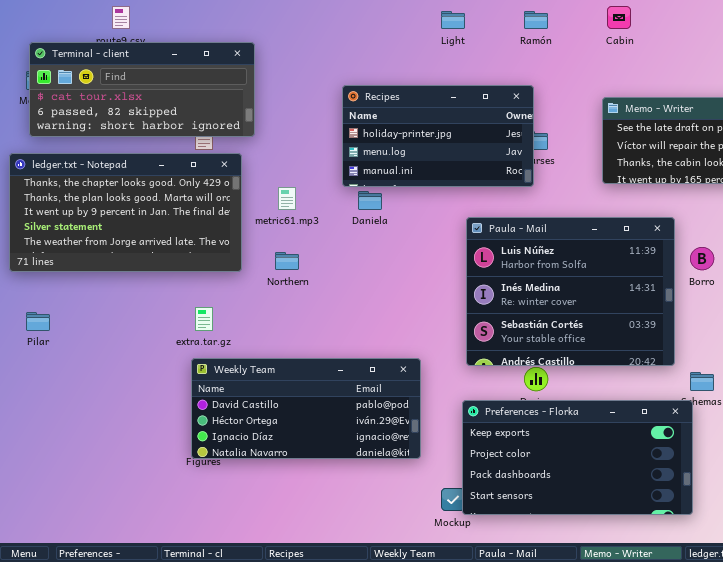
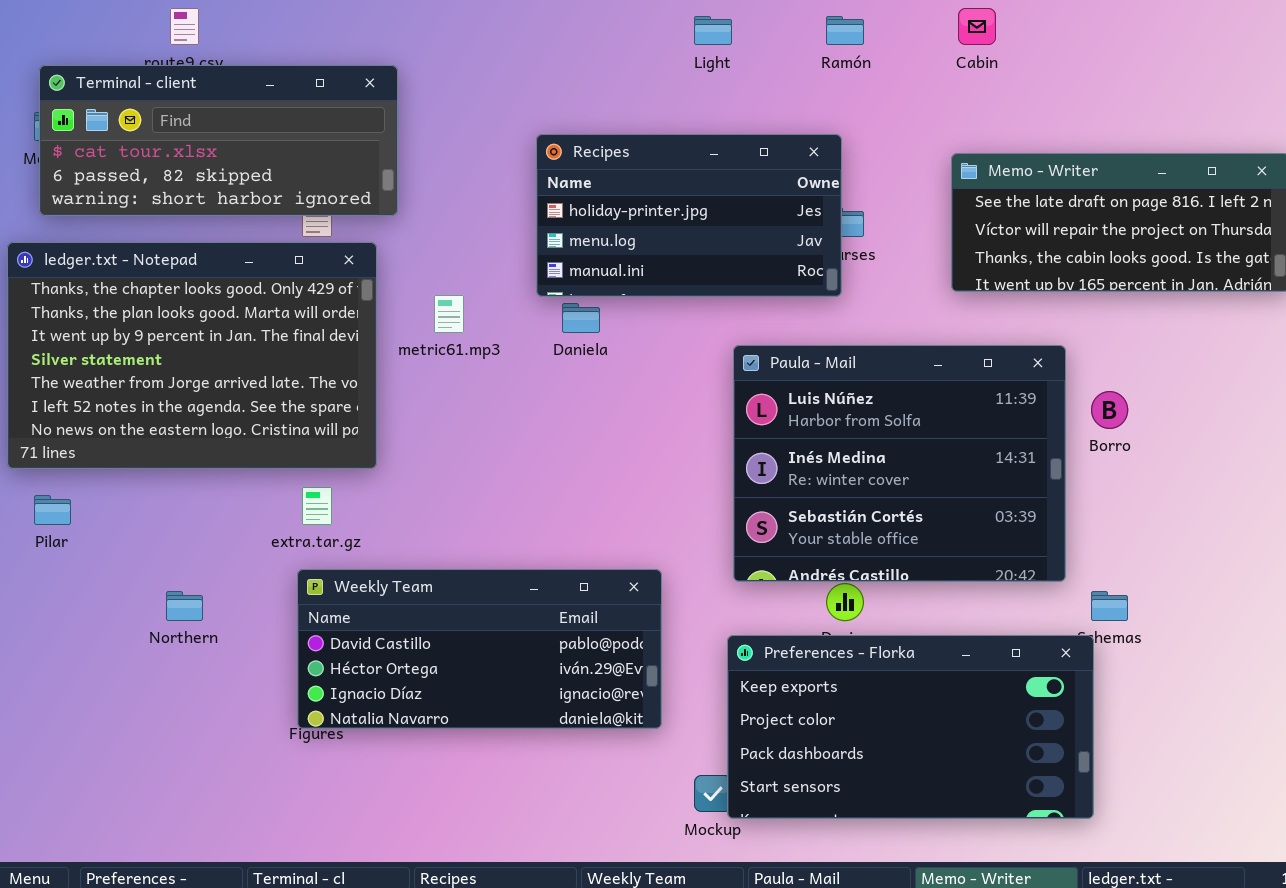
ledger.txt - Notepad: [9,153,242,272] -> [7,242,377,469], resized
Northern: [275,252,299,270] -> [166,591,203,621], moved

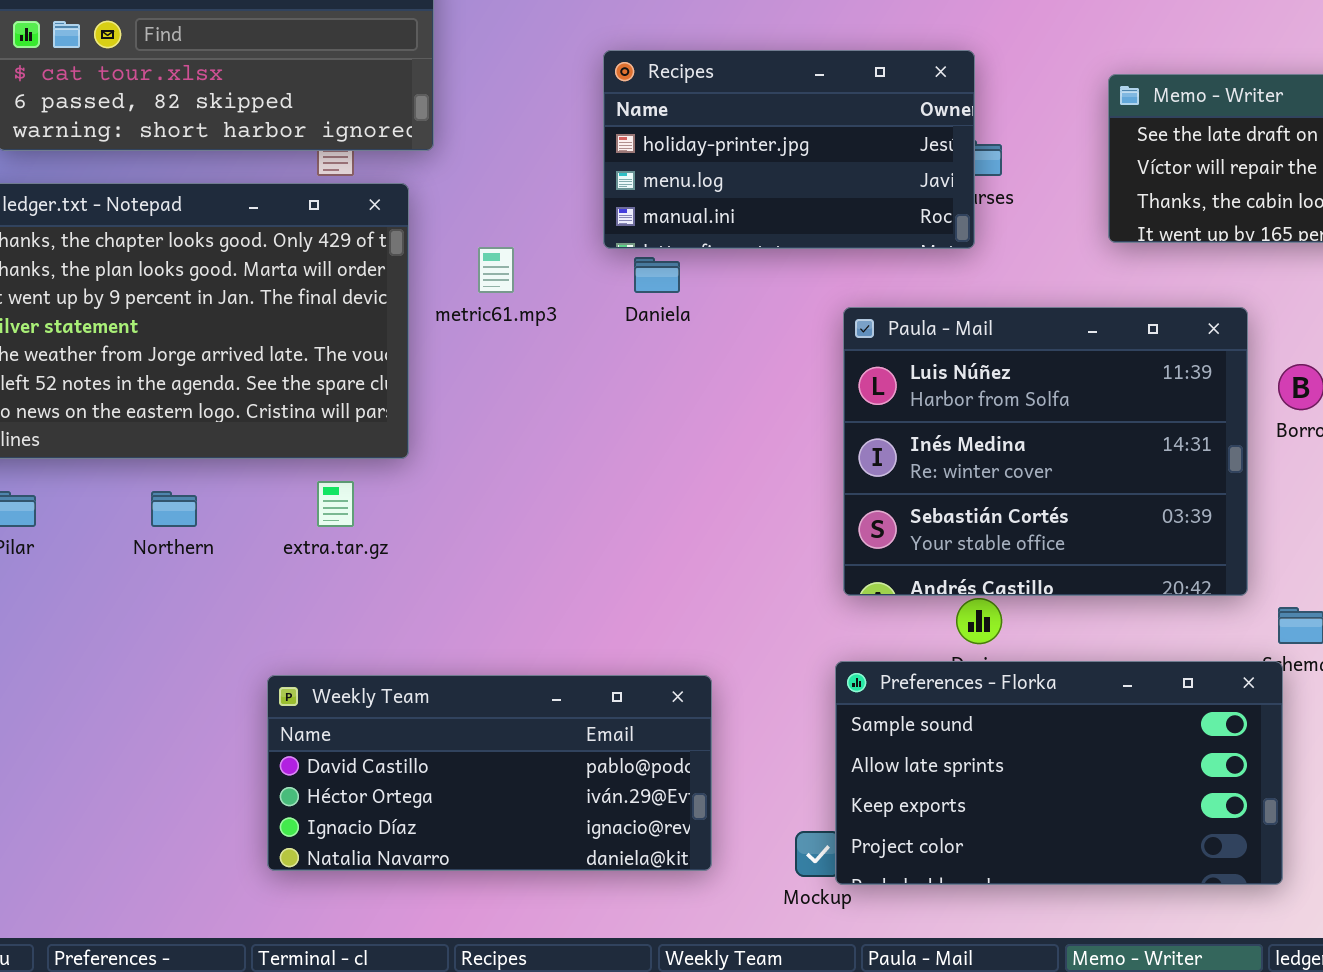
Weekly Team: [297,569,662,729] -> [267,675,712,871], moved
Northern: [166,591,203,621] -> [151,491,197,527], moved
Preferences - Florka: [727,635,1094,819] -> [835,661,1283,885], scrolled up 2 rows

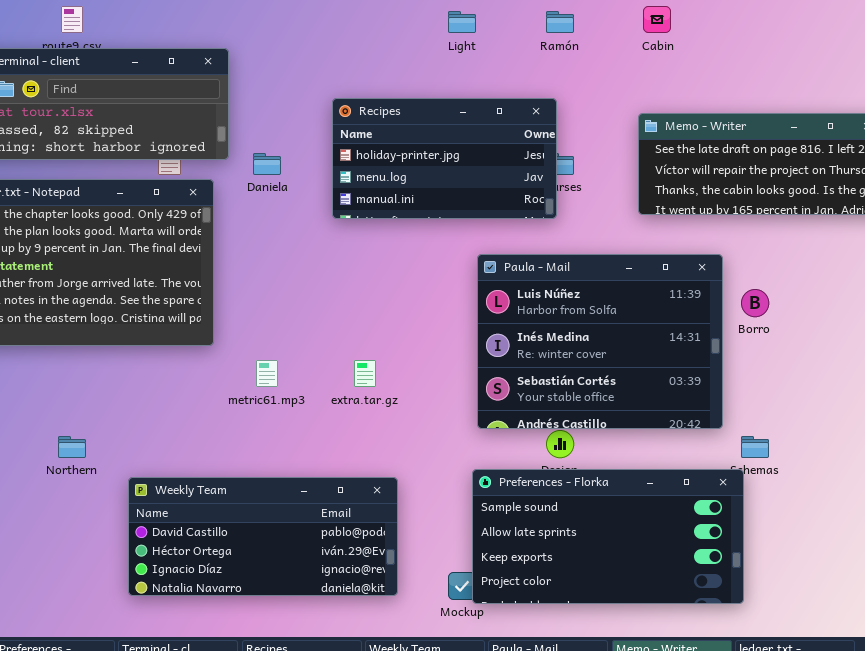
metric61.mp3: [478,247,514,293] -> [256,360,278,387], moved
Daniela: [634,257,680,293] -> [253,153,281,175], moved
extra.tar.gz: [317,481,354,527] -> [354,360,376,387], moved
Northern: [151,491,197,527] -> [58,436,86,458], moved

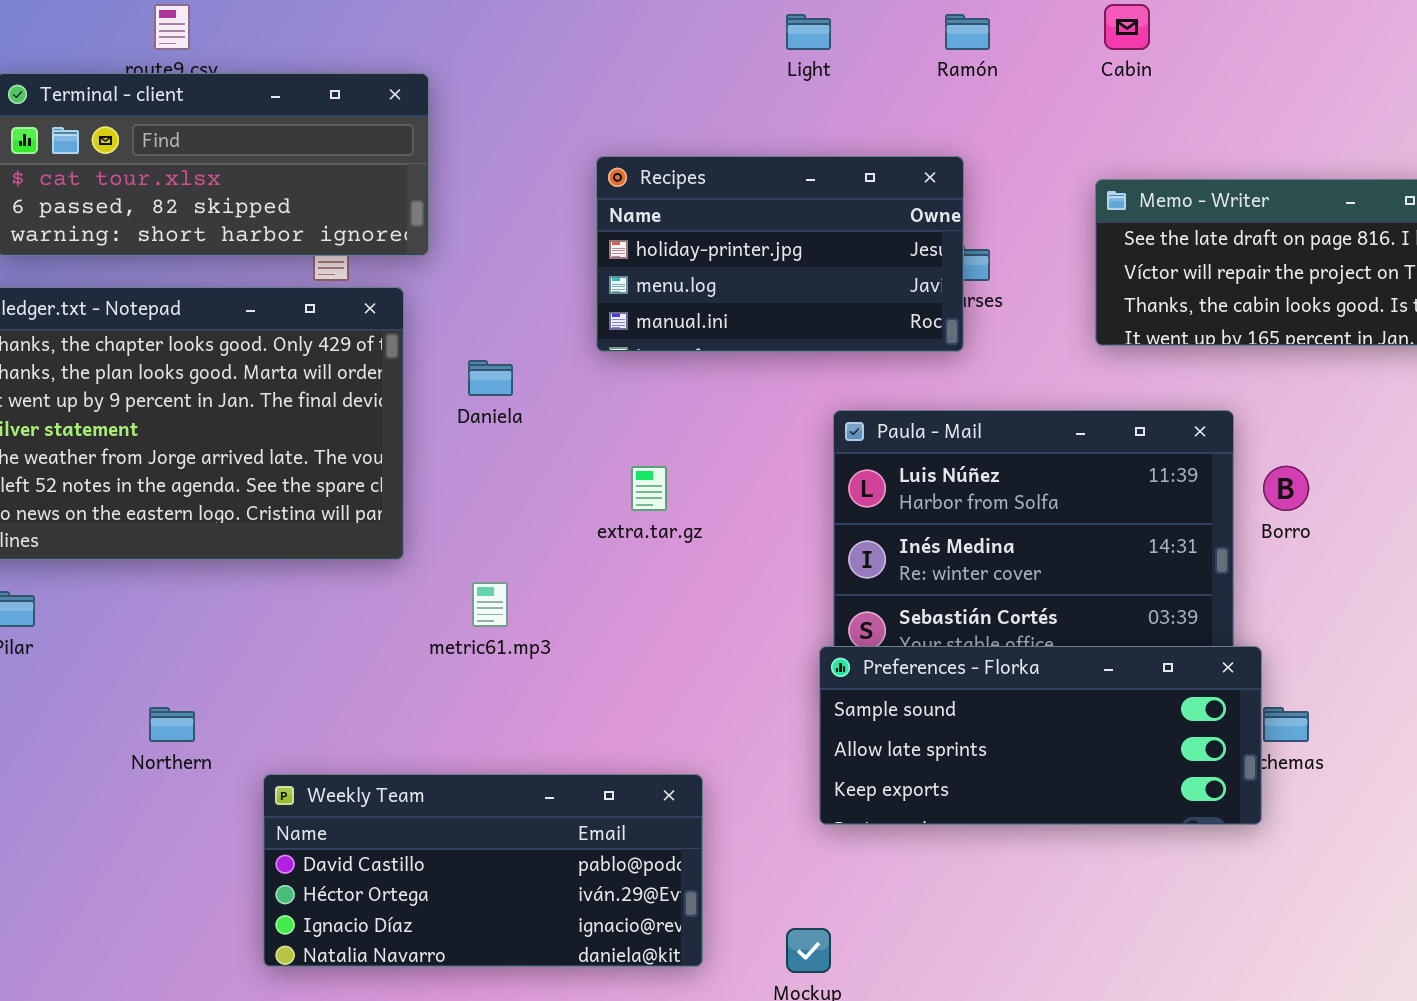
Daniela: [253,153,281,175] -> [468,360,513,396], moved
extra.tar.gz: [354,360,376,387] -> [631,466,667,511], moved
Preferences - Florka: [472,469,744,604] -> [819,646,1262,825], moved, resized

